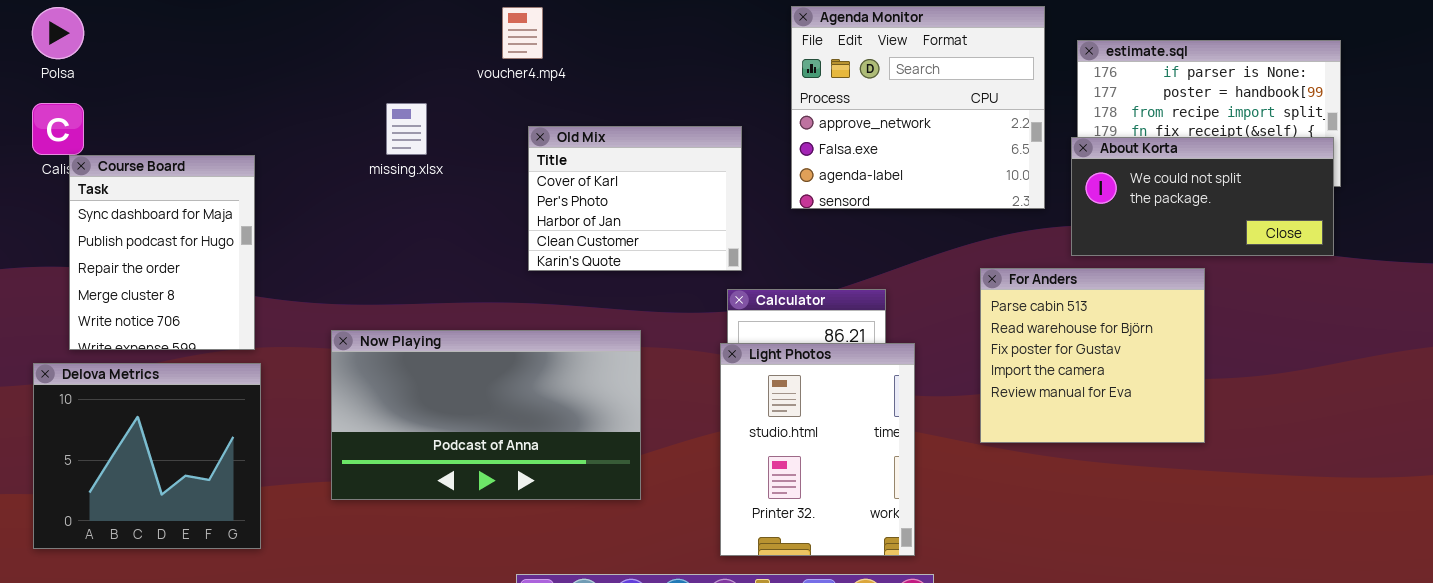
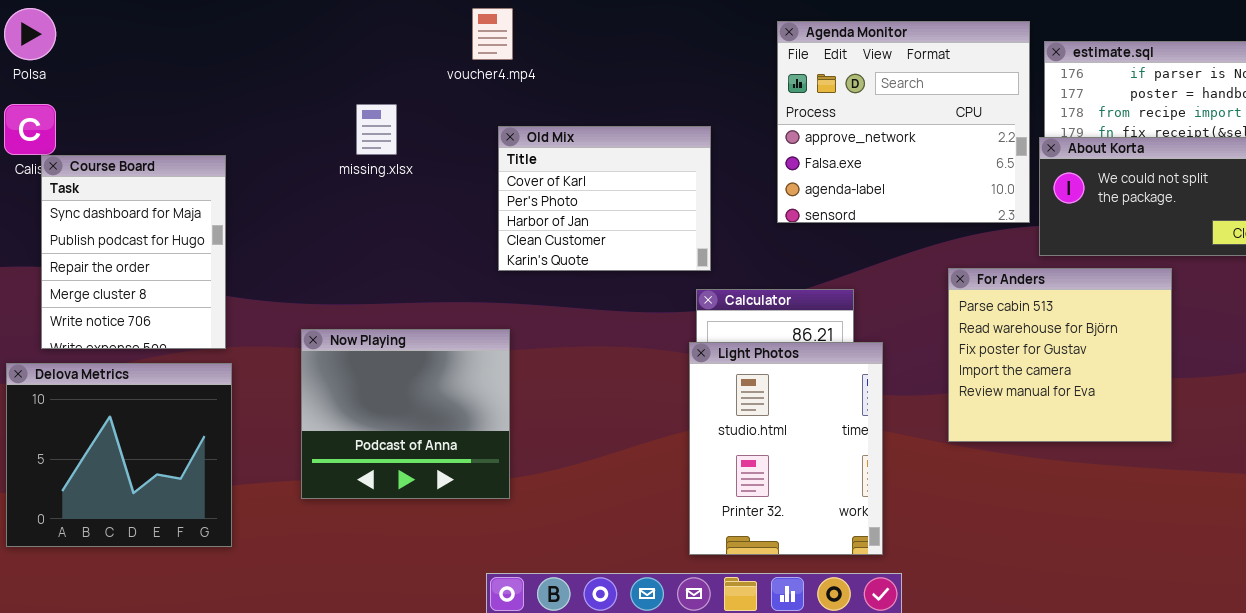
Agenda Monitor: [791,6,1045,209] -> [777,21,1030,223], moved
Now Playing: [331,330,641,500] -> [301,329,510,499], resized

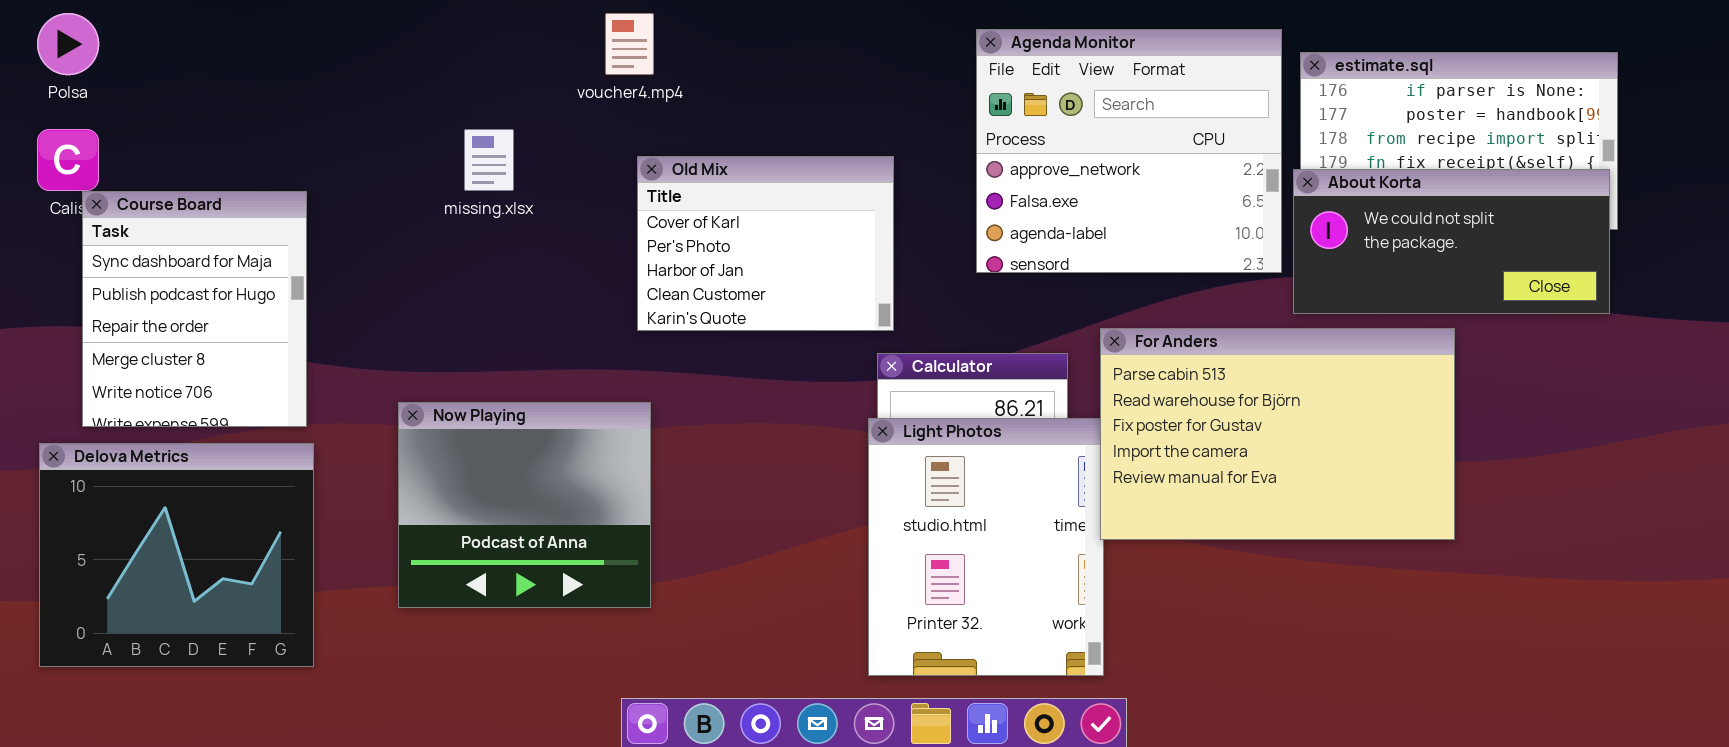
For Anders: [948,268,1172,442] -> [1100,328,1455,540], resized

